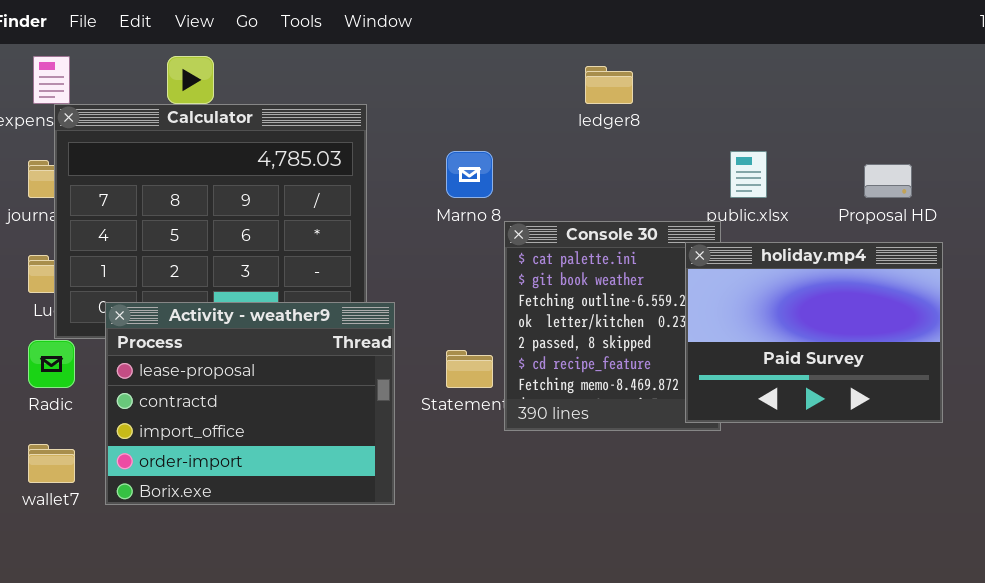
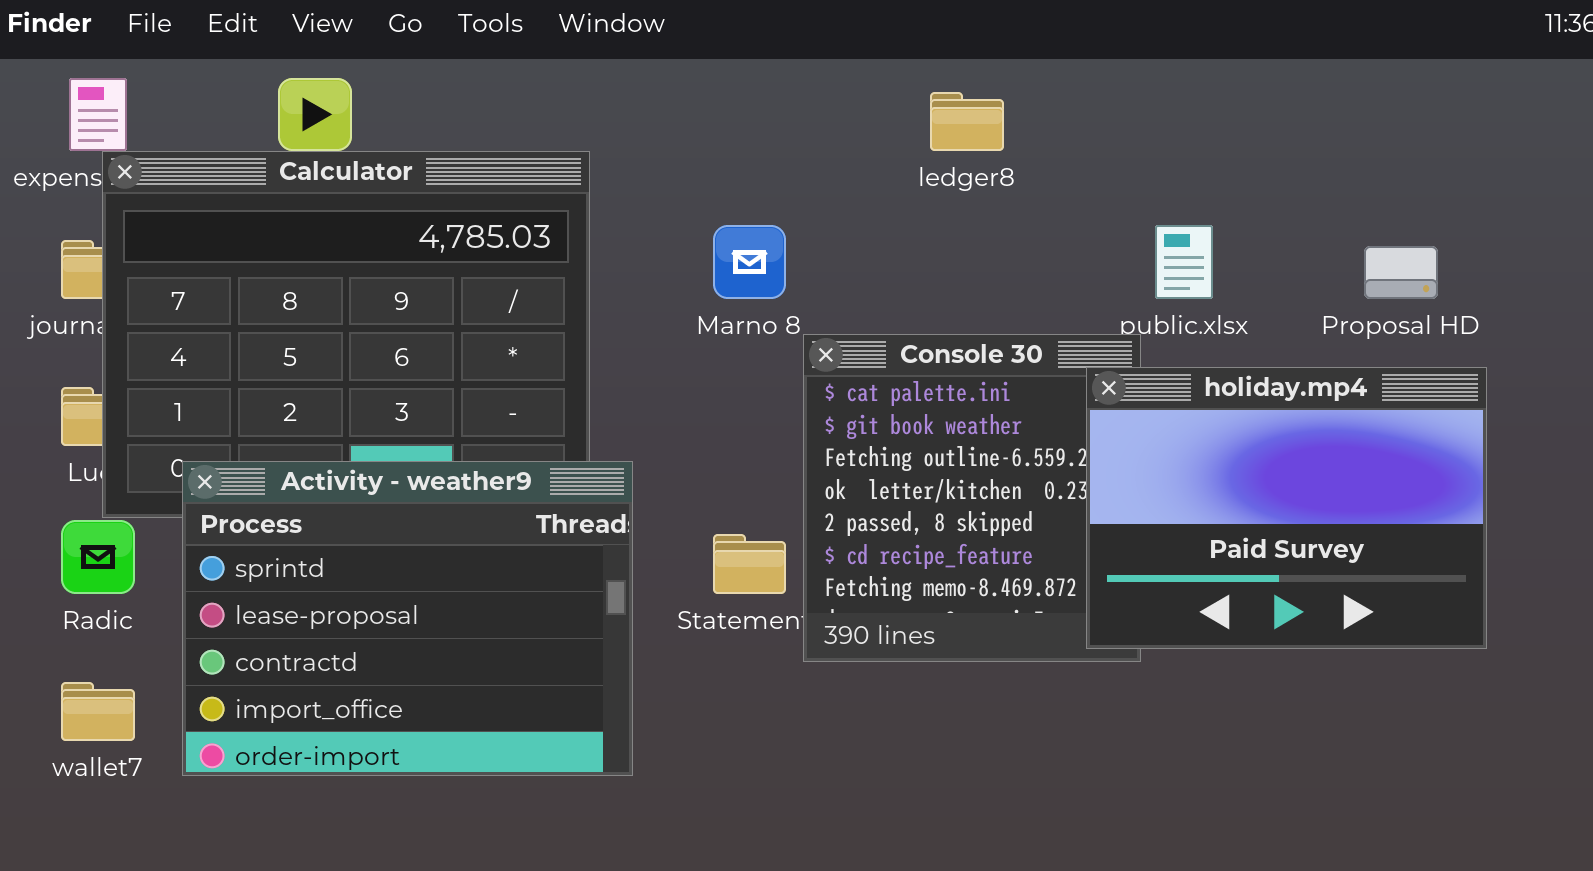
Activity - weather9: [105,302,395,505] -> [182,461,633,776], scrolled up 1 row

